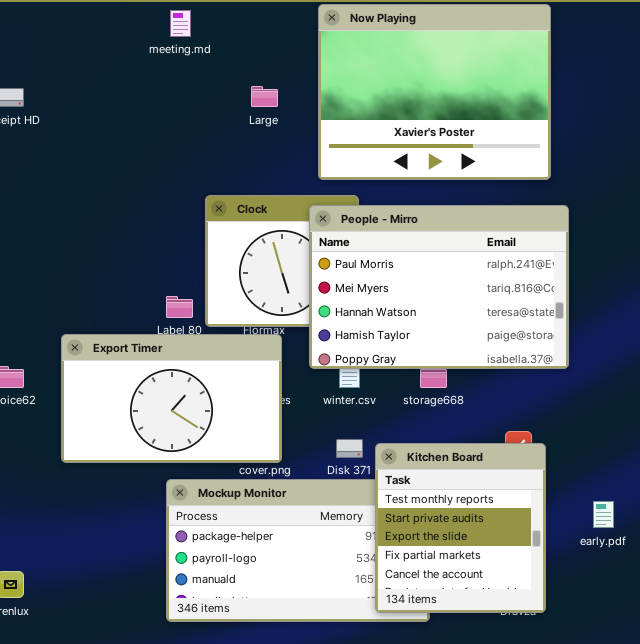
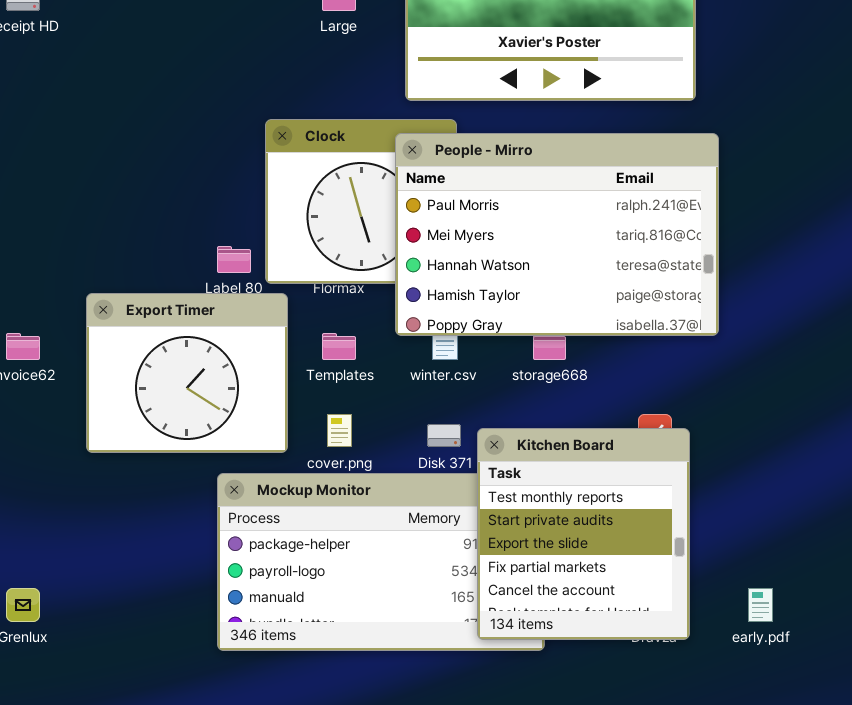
Export Timer: [61,334,282,463] -> [86,293,288,453], resized
early.pdf: [593,501,614,528] -> [748,588,773,622], moved

